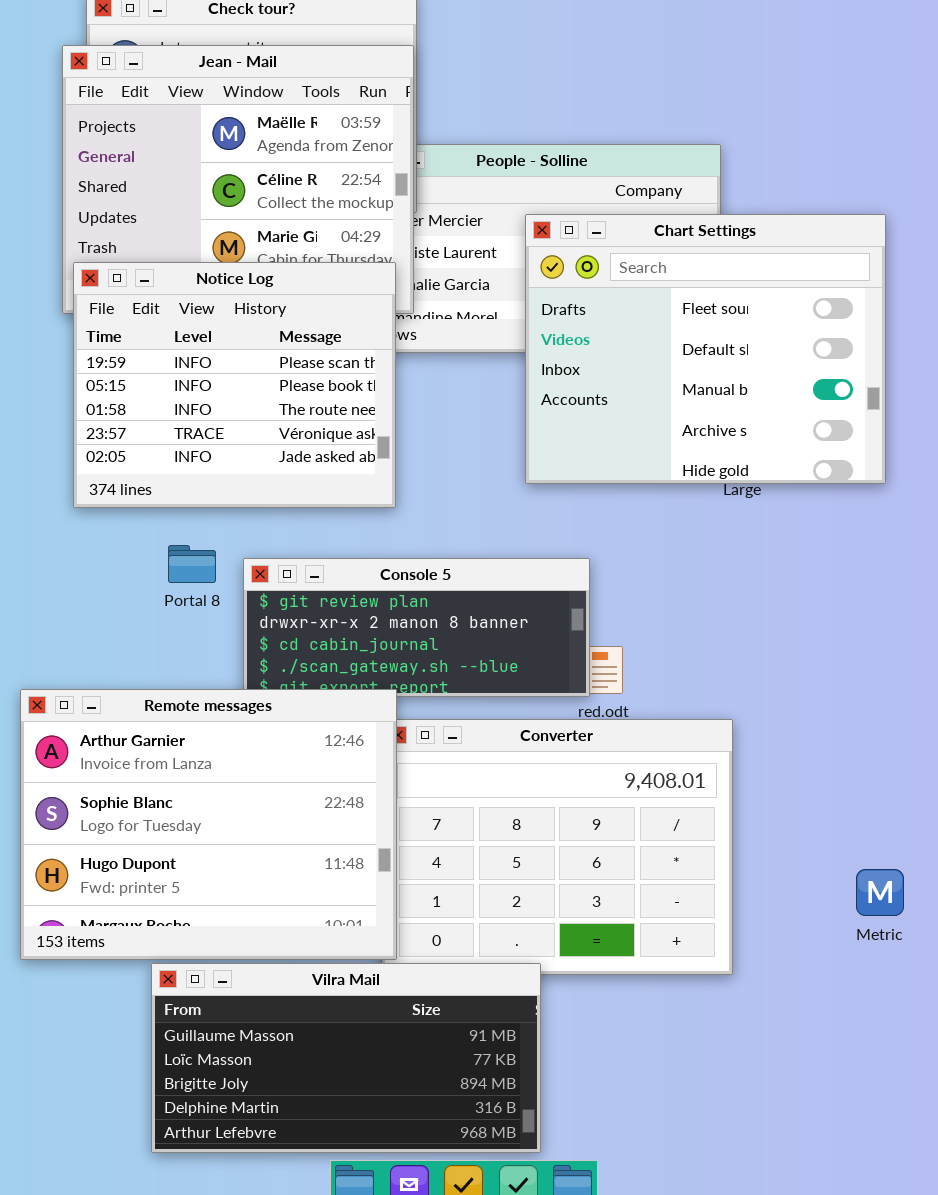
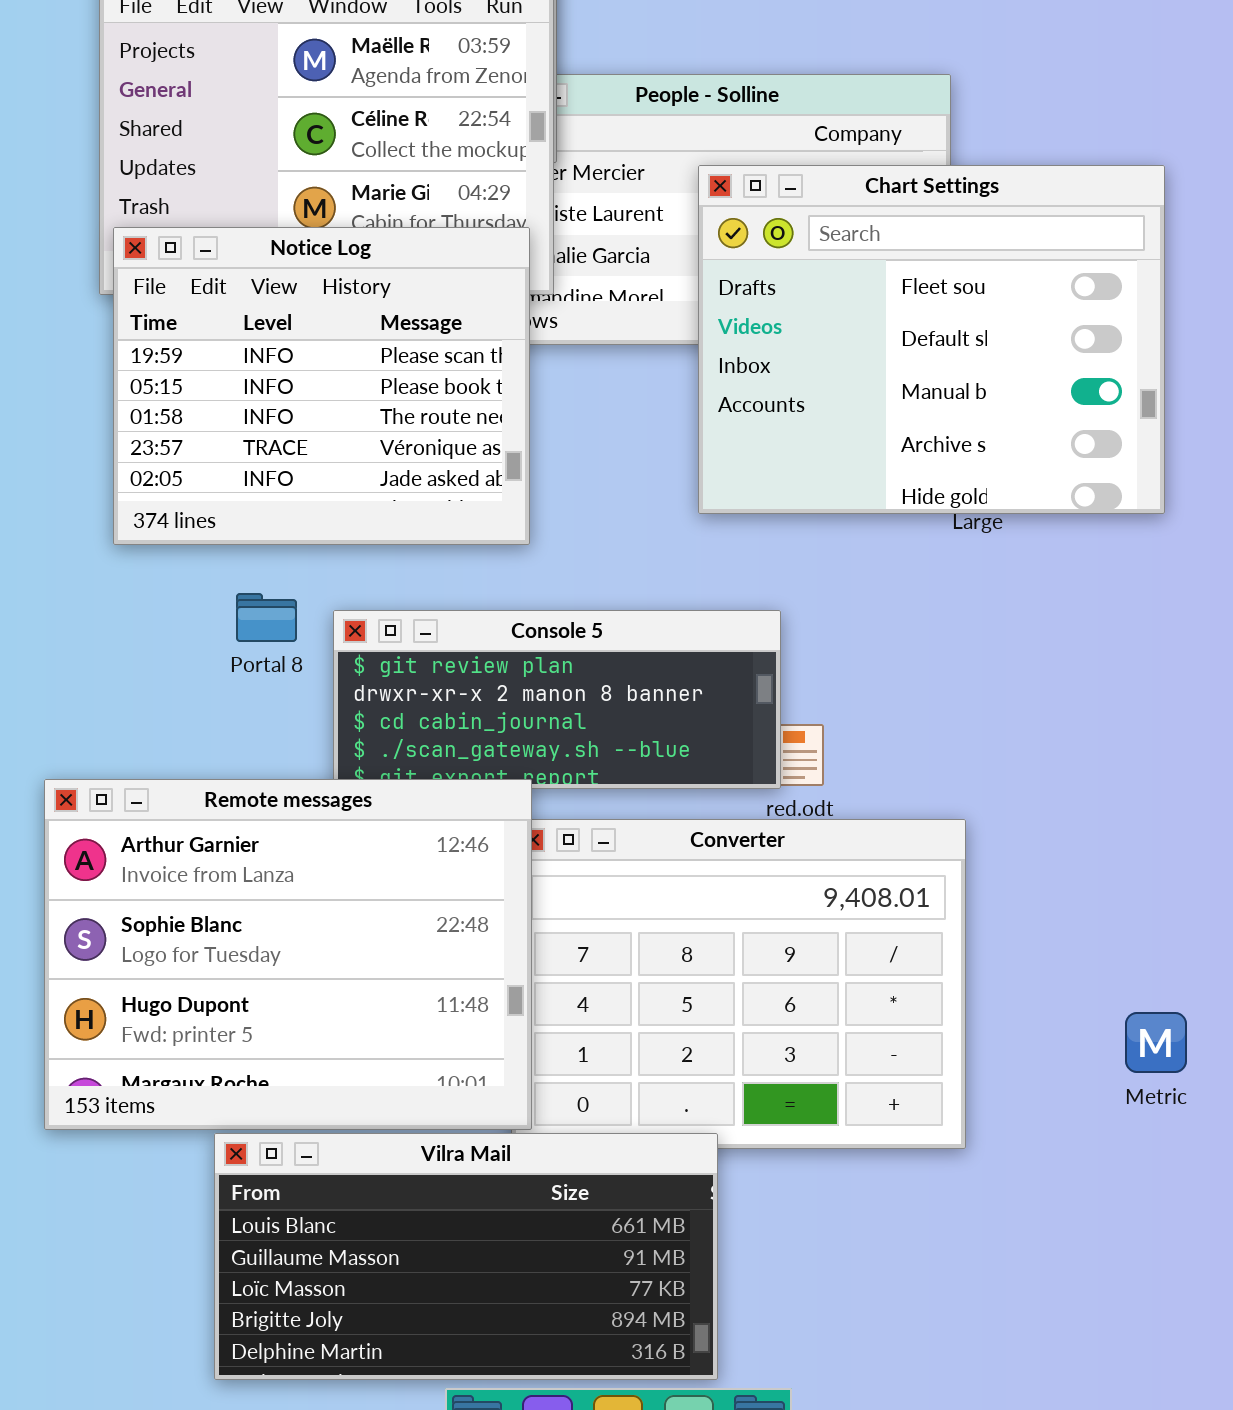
Vilra Mail: [151,963,541,1153] -> [214,1133,718,1380], scrolled up 1 row

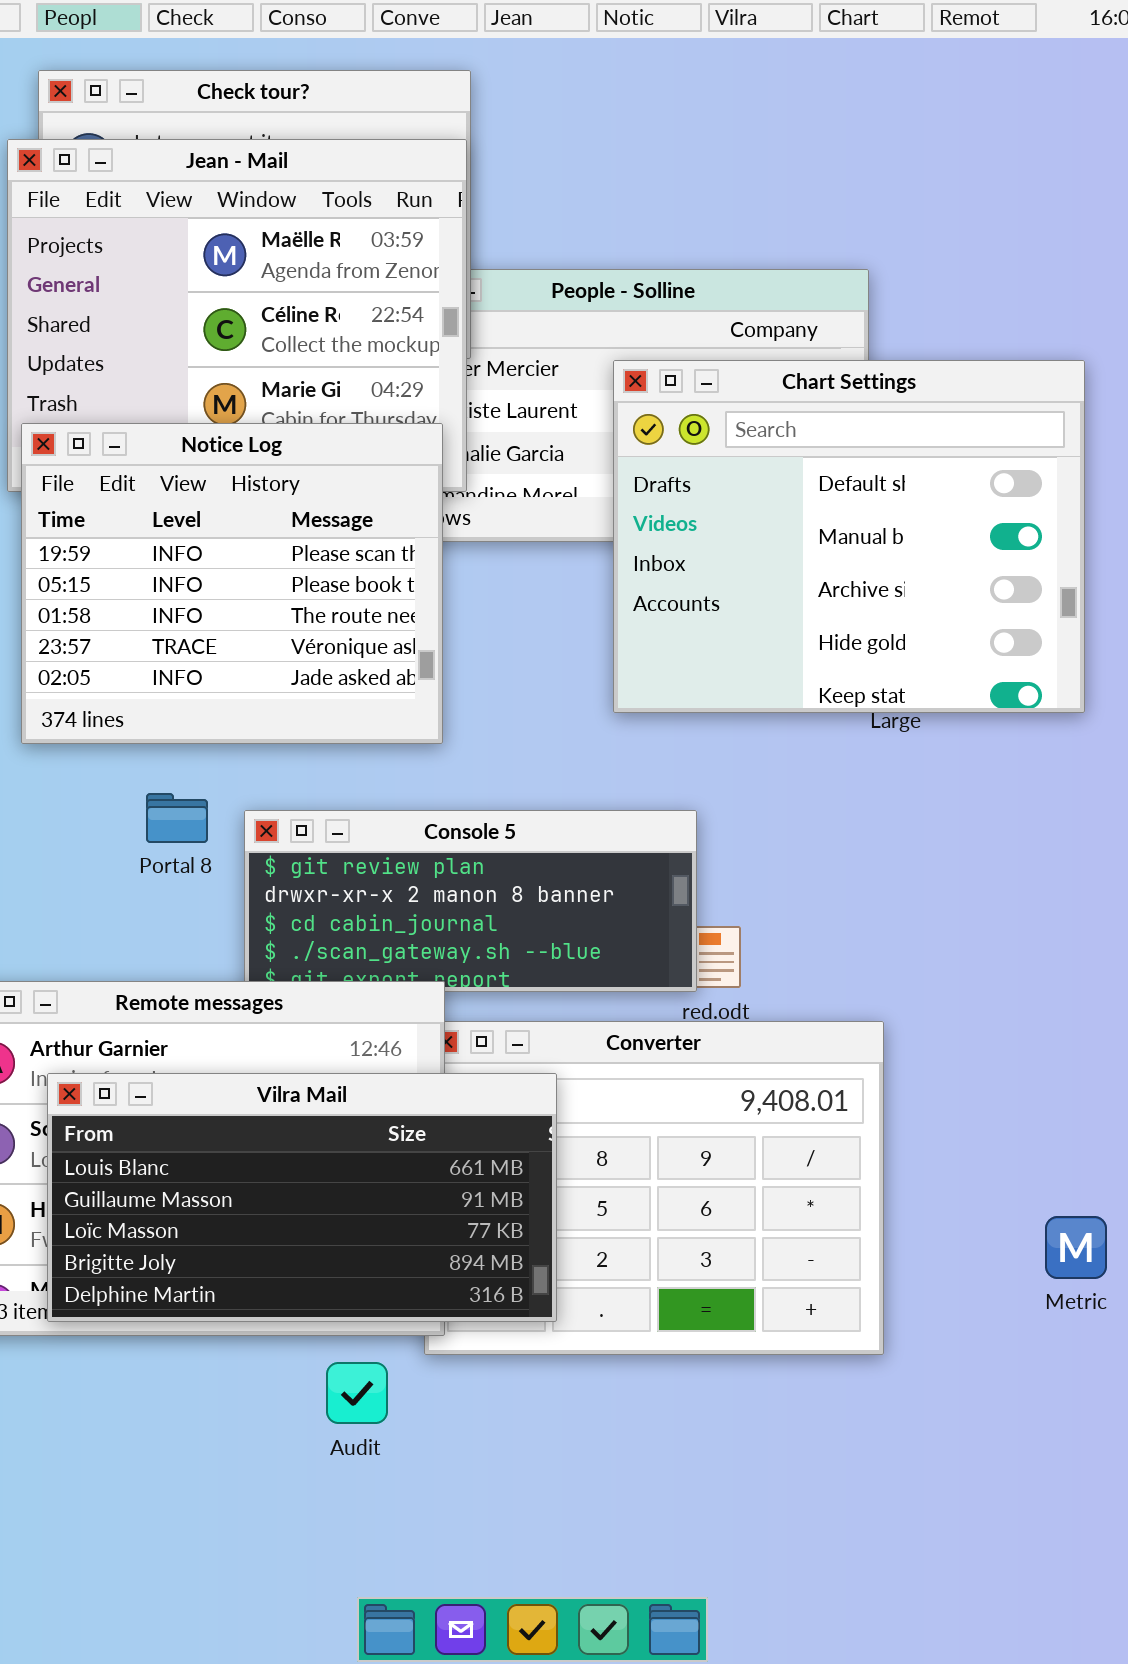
Chart Settings: [698,165,1165,514] -> [613,360,1085,713], scrolled down 1 row
Vilra Mail: [214,1133,718,1380] -> [47,1073,557,1322], moved

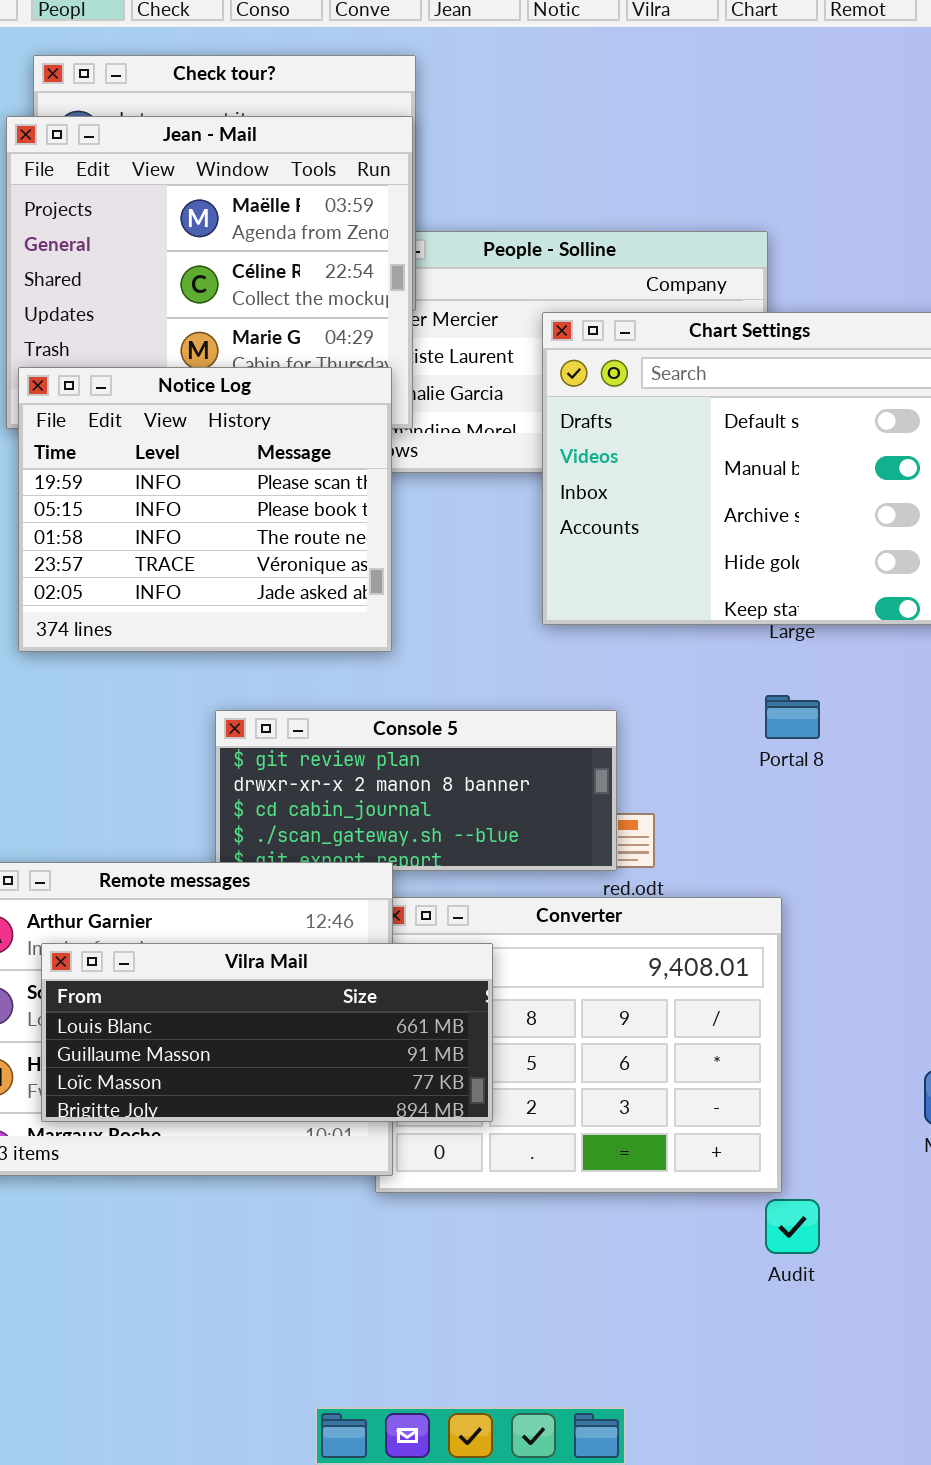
Portal 8: [146,793,208,843] -> [765,695,820,739], moved
Vilra Mail: [47,1073,557,1322] -> [41,943,493,1122], resized
Audit: [326,1362,388,1424] -> [765,1199,820,1254], moved

